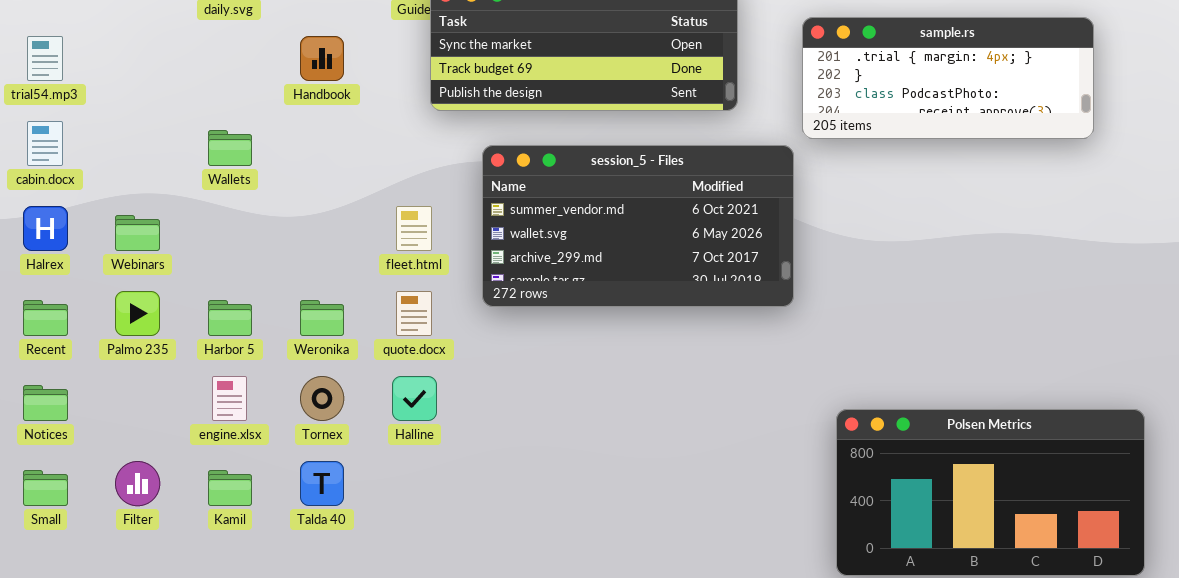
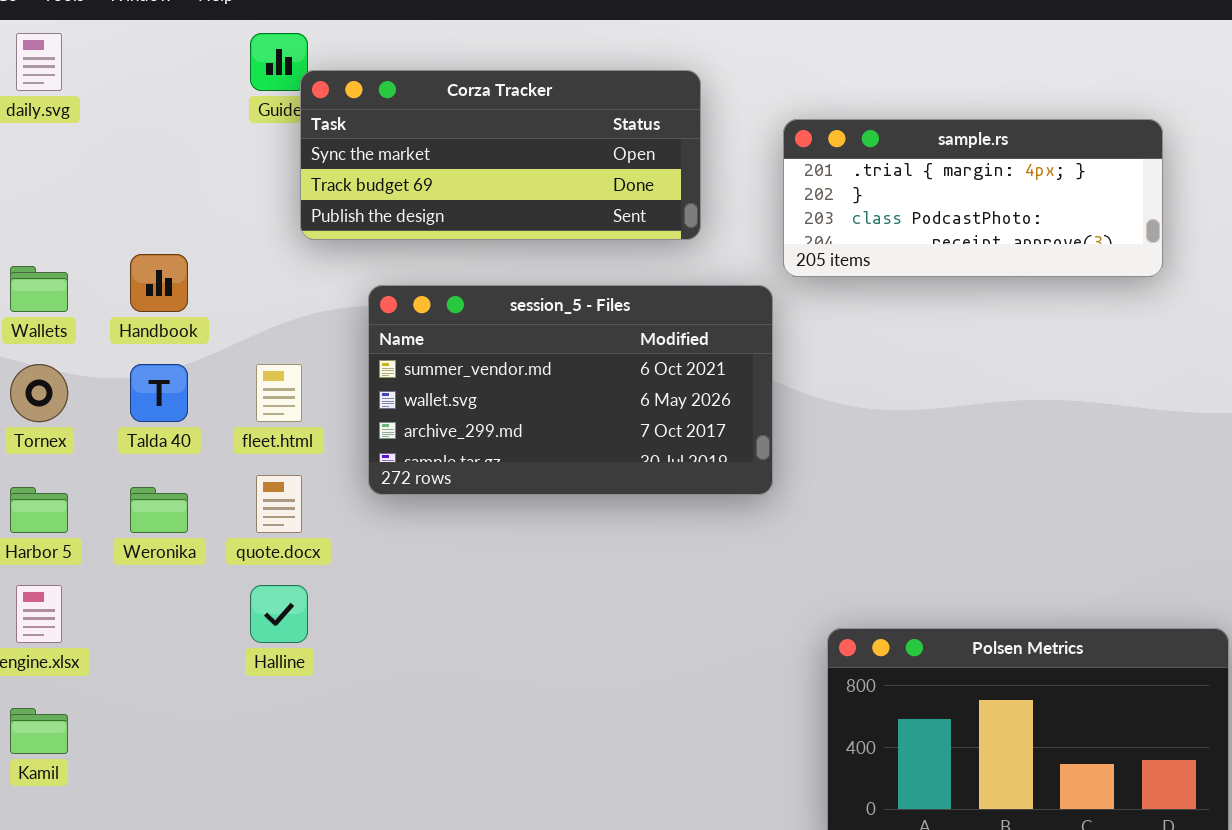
Handbook: [300,36,344,81] -> [130,254,188,312], moved
Tornex: [300,376,344,421] -> [10,364,68,422], moved
Talda 40: [300,461,344,506] -> [130,364,188,422], moved

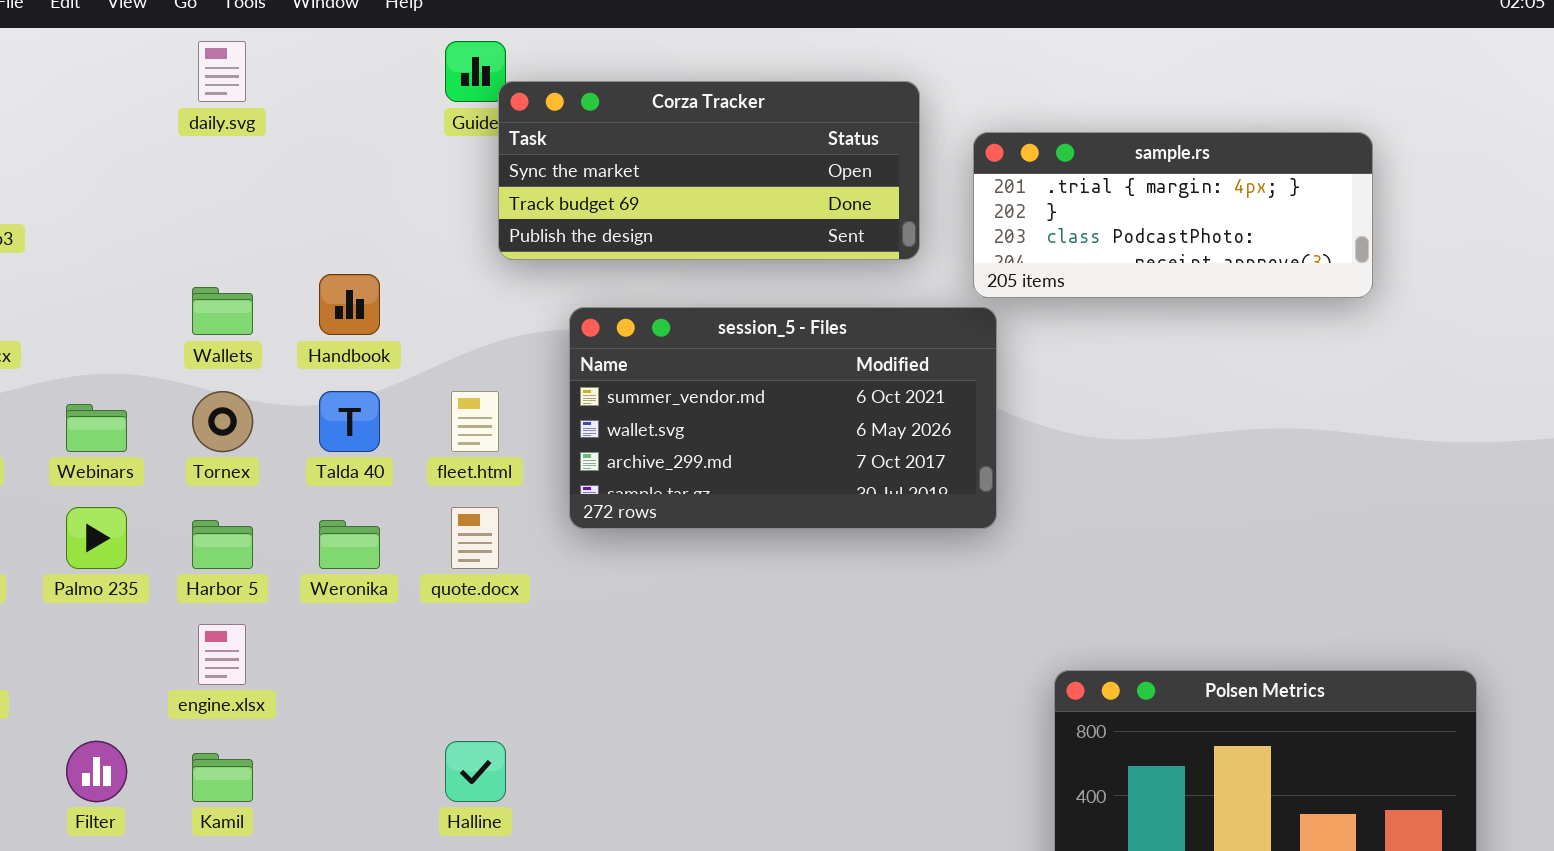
sample.rs: [783,119,1163,277] -> [973,132,1373,298], moved
Halline: [250,585,308,643] -> [445,741,506,802], moved

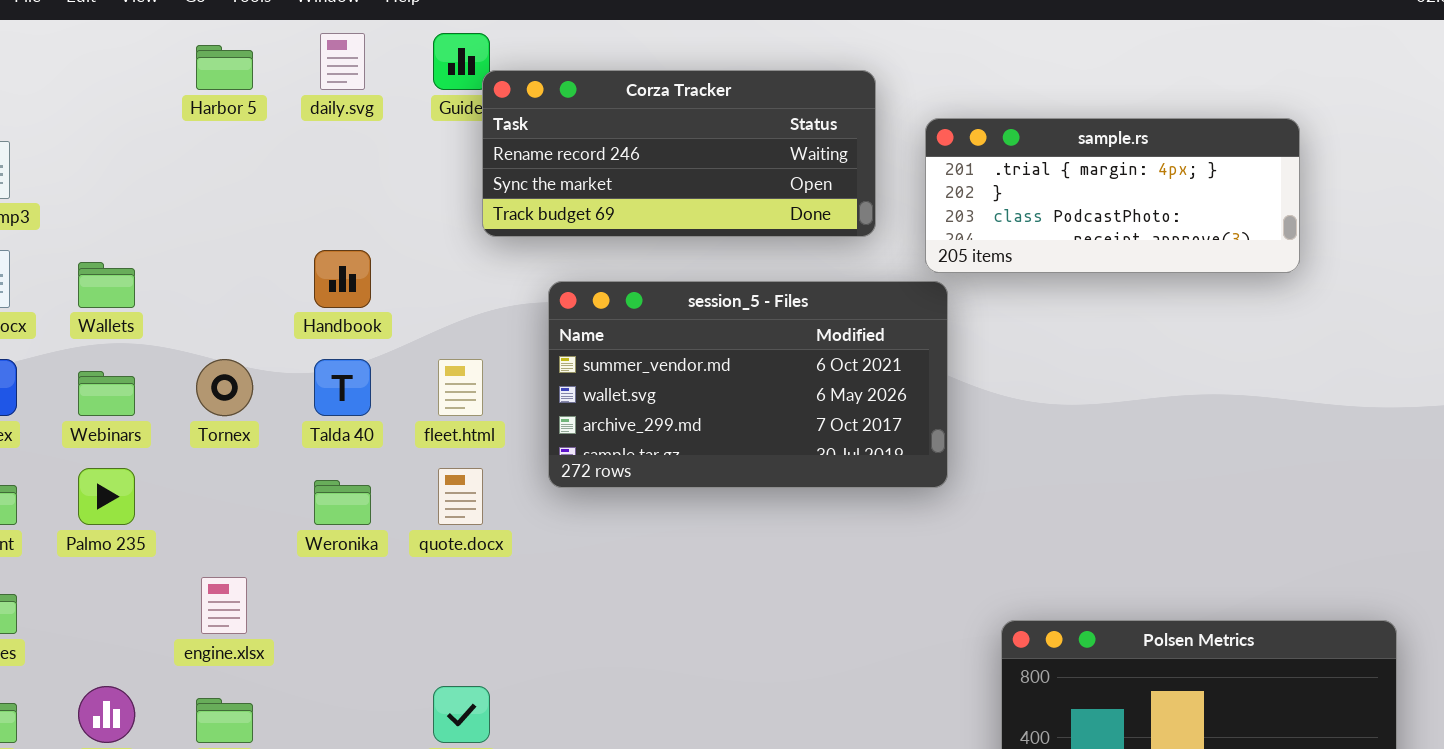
daily.svg: [198,41,246,102] -> [320,33,365,90], moved
Corza Tracker: [498,81,920,260] -> [482,70,876,237], scrolled up 1 row
Wallets: [192,287,253,335] -> [78,262,135,308], moved
Harbor 5: [192,520,253,569] -> [196,45,253,90], moved

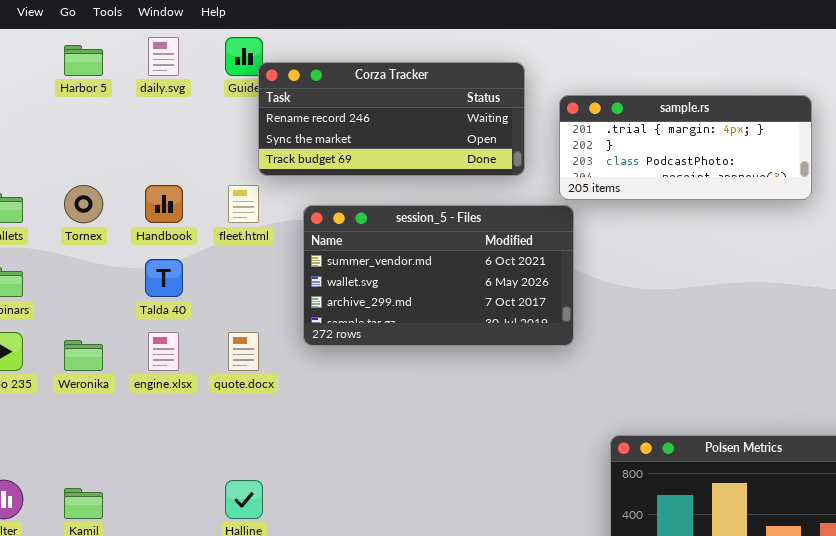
Tornex: [196,359,253,416] -> [64,185,103,223], moved
fleet.html: [438,359,483,416] -> [228,185,259,223], moved
Weronika: [314,480,371,525] -> [64,340,103,371], moved
engine.xlsx: [201,577,247,634] -> [148,332,179,371], moved

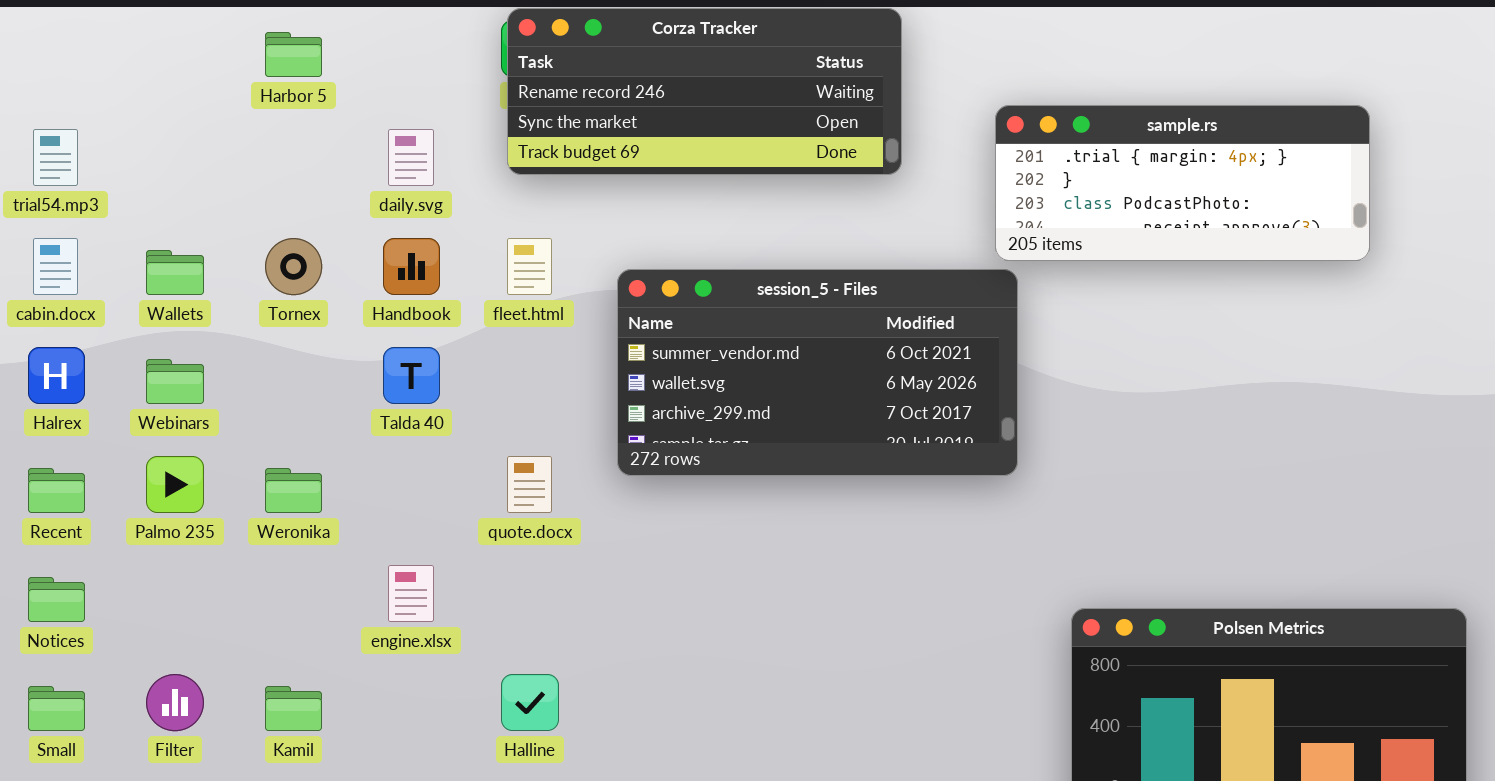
daily.svg: [148,37,179,76] -> [388,129,434,186], moved
Corza Tracker: [258,62,525,176] -> [507,8,902,175], moved
engine.xlsx: [148,332,179,371] -> [388,565,434,622], moved

